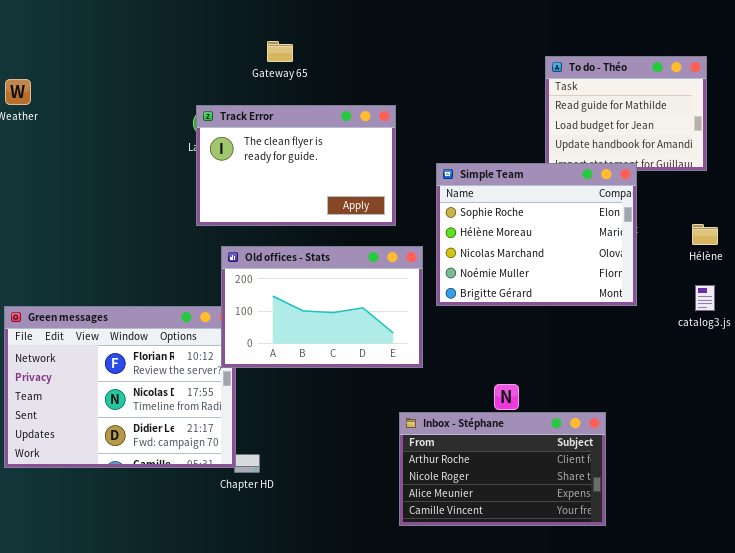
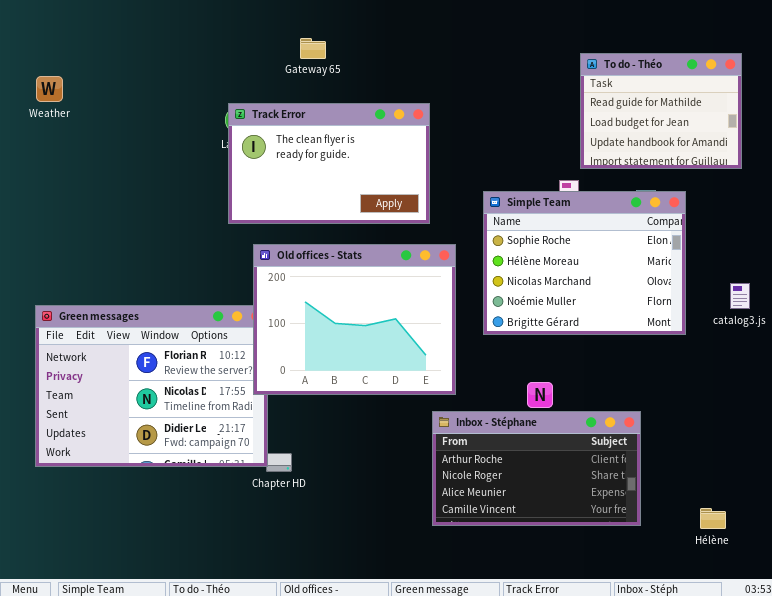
Simple Team: [436,163,637,306] -> [483,191,686,335], moved
Hélène: [692,224,718,245] -> [700,508,726,529], moved
Old offices - Stats: [221,246,423,368] -> [253,244,456,395], resized

